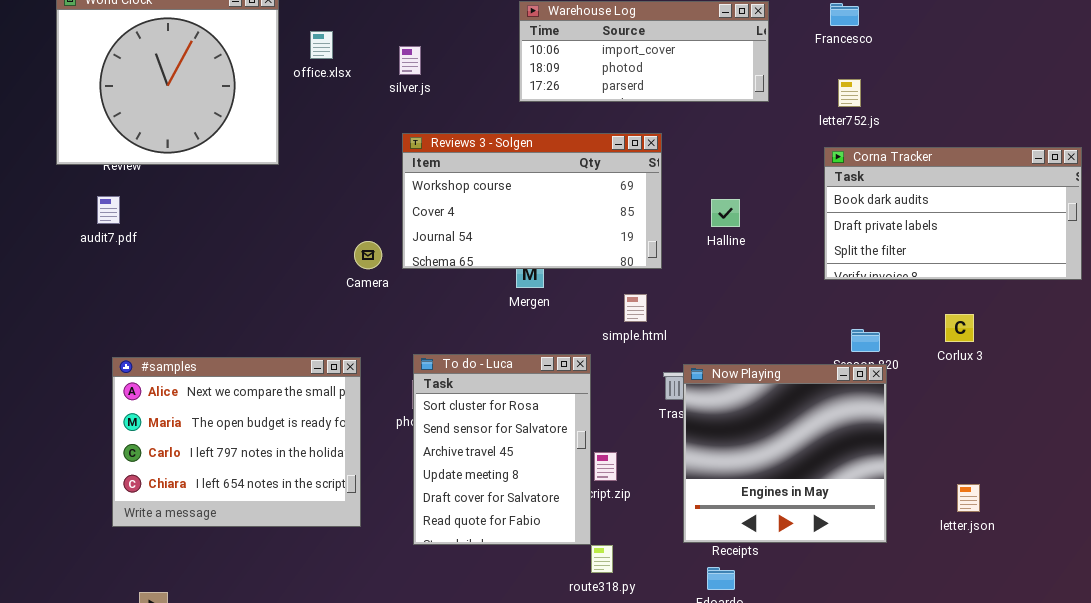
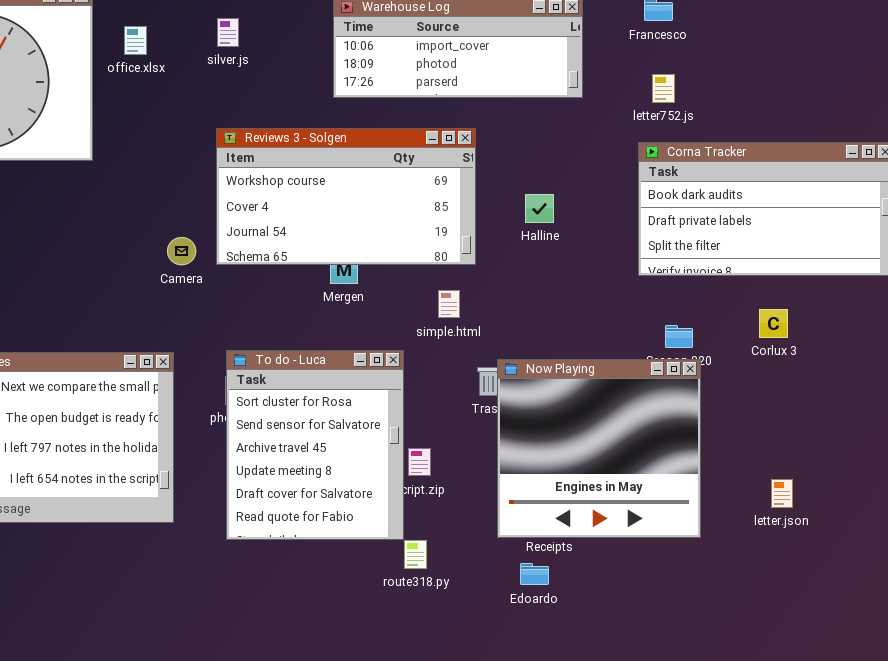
silver.js: [399,46,421,75] -> [217,18,239,47], moved

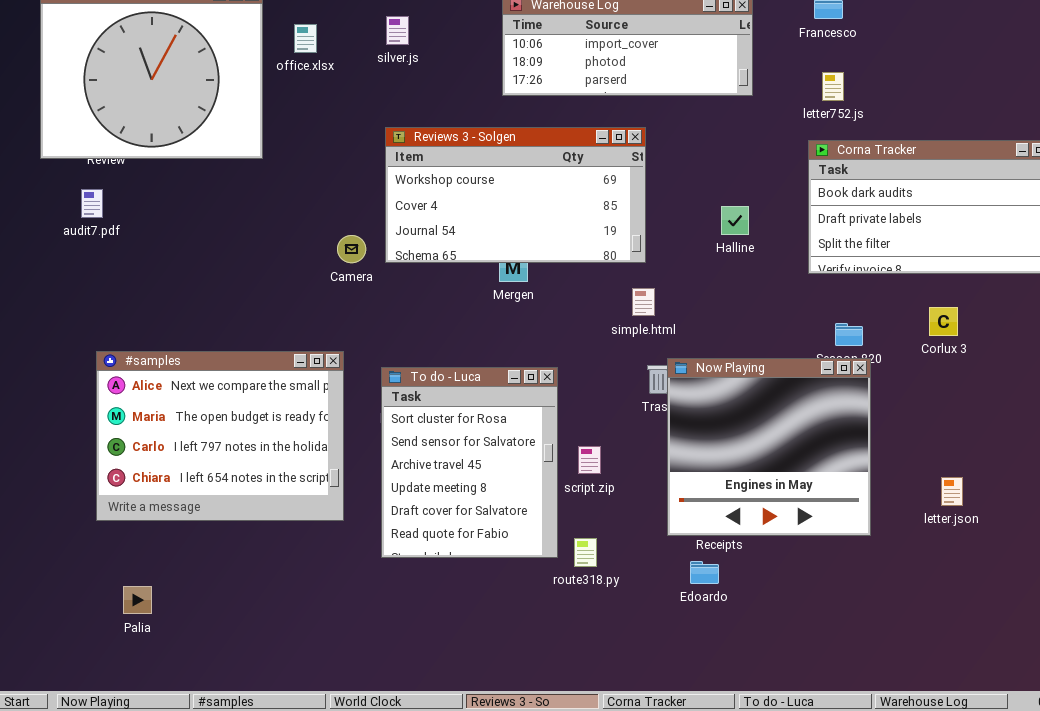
Halline: [525,194,554,223] -> [721,206,749,235], moved
simple.html: [438,290,460,318] -> [632,288,655,316], moved
To do - Luca: [226,350,404,540] -> [381,367,558,558], moved

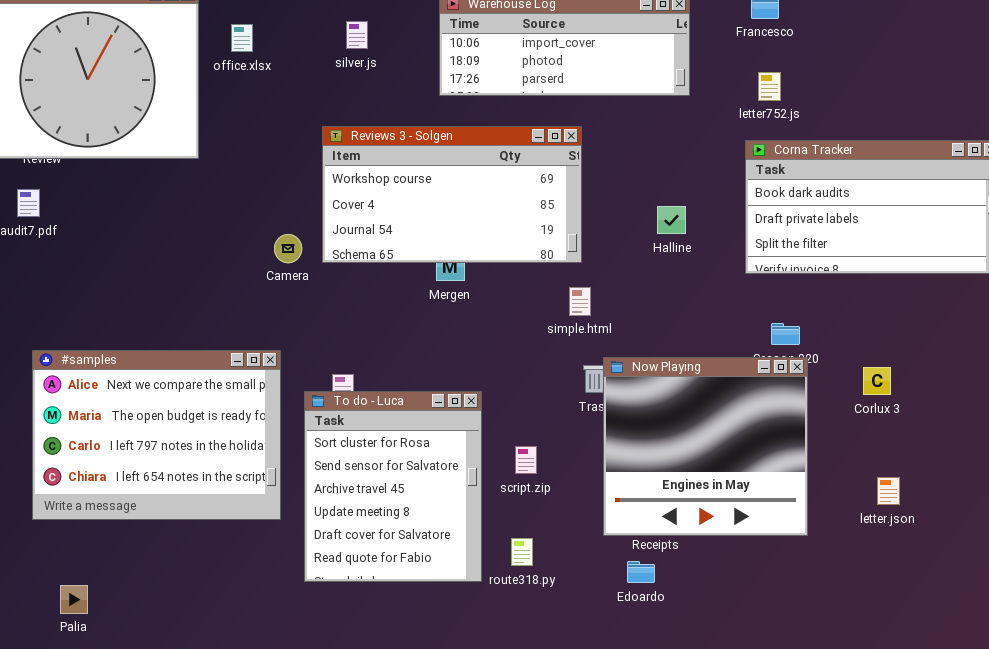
silver.js: [386,16,409,45] -> [346,21,368,49], moved
Corlux 3: [929,307,958,336] -> [863,367,891,395], moved
To do - Luca: [381,367,558,558] -> [304,391,482,582], moved

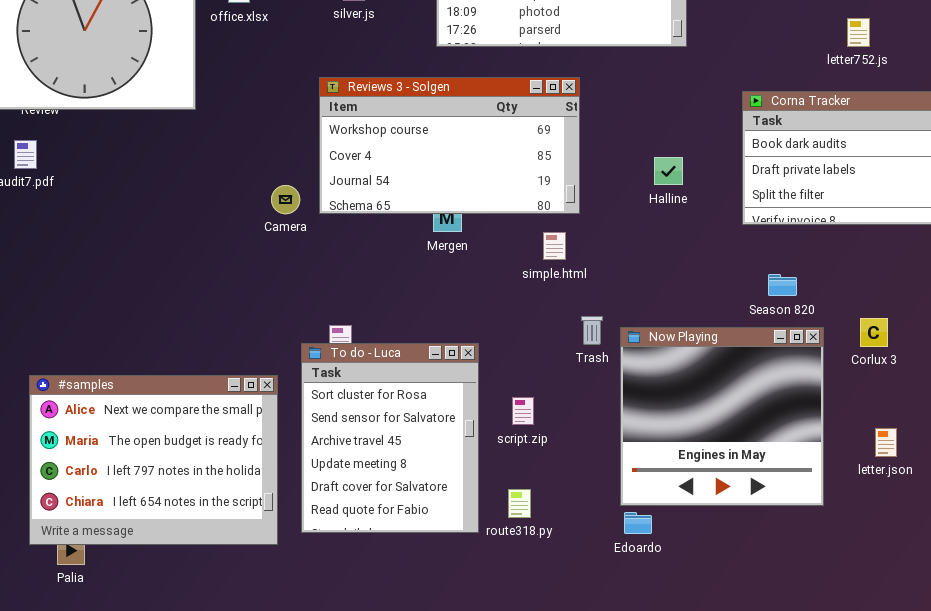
letter752.js: [758,72,781,101] -> [847,18,870,47], moved
simple.html: [569,287,591,316] -> [543,232,566,260], moved
#samples: [32,350,281,520] -> [29,375,278,545], moved
Now Playing: [603,357,808,536] -> [620,327,824,506], moved

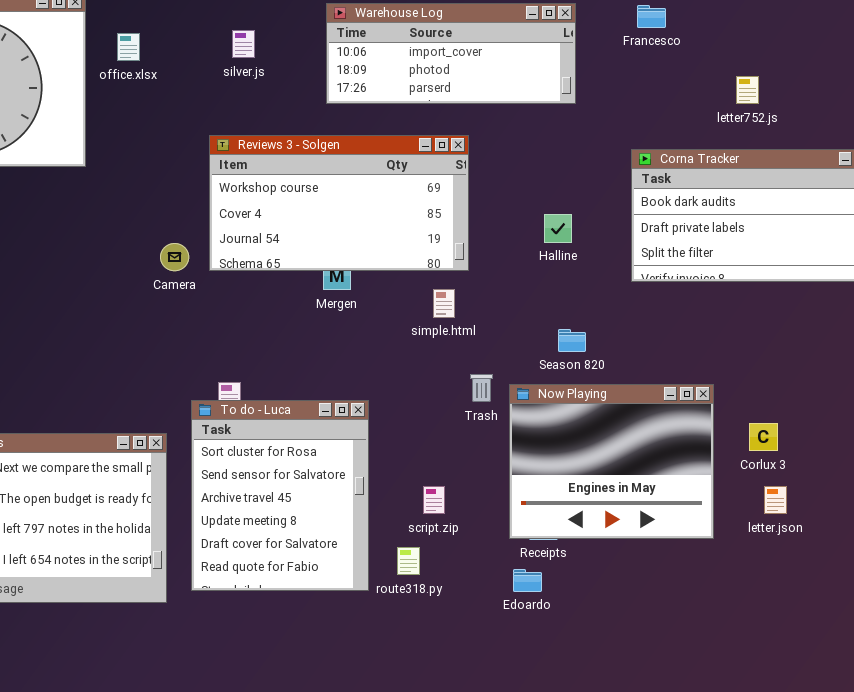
Season 820: [768,274,797,296] -> [558,329,586,352], moved
Corlux 3: [860,318,888,347] -> [749,423,778,451], moved
Now Playing: [620,327,824,506] -> [509,384,714,539], resized
script.zip: [512,397,534,425] -> [423,486,445,514], moved

